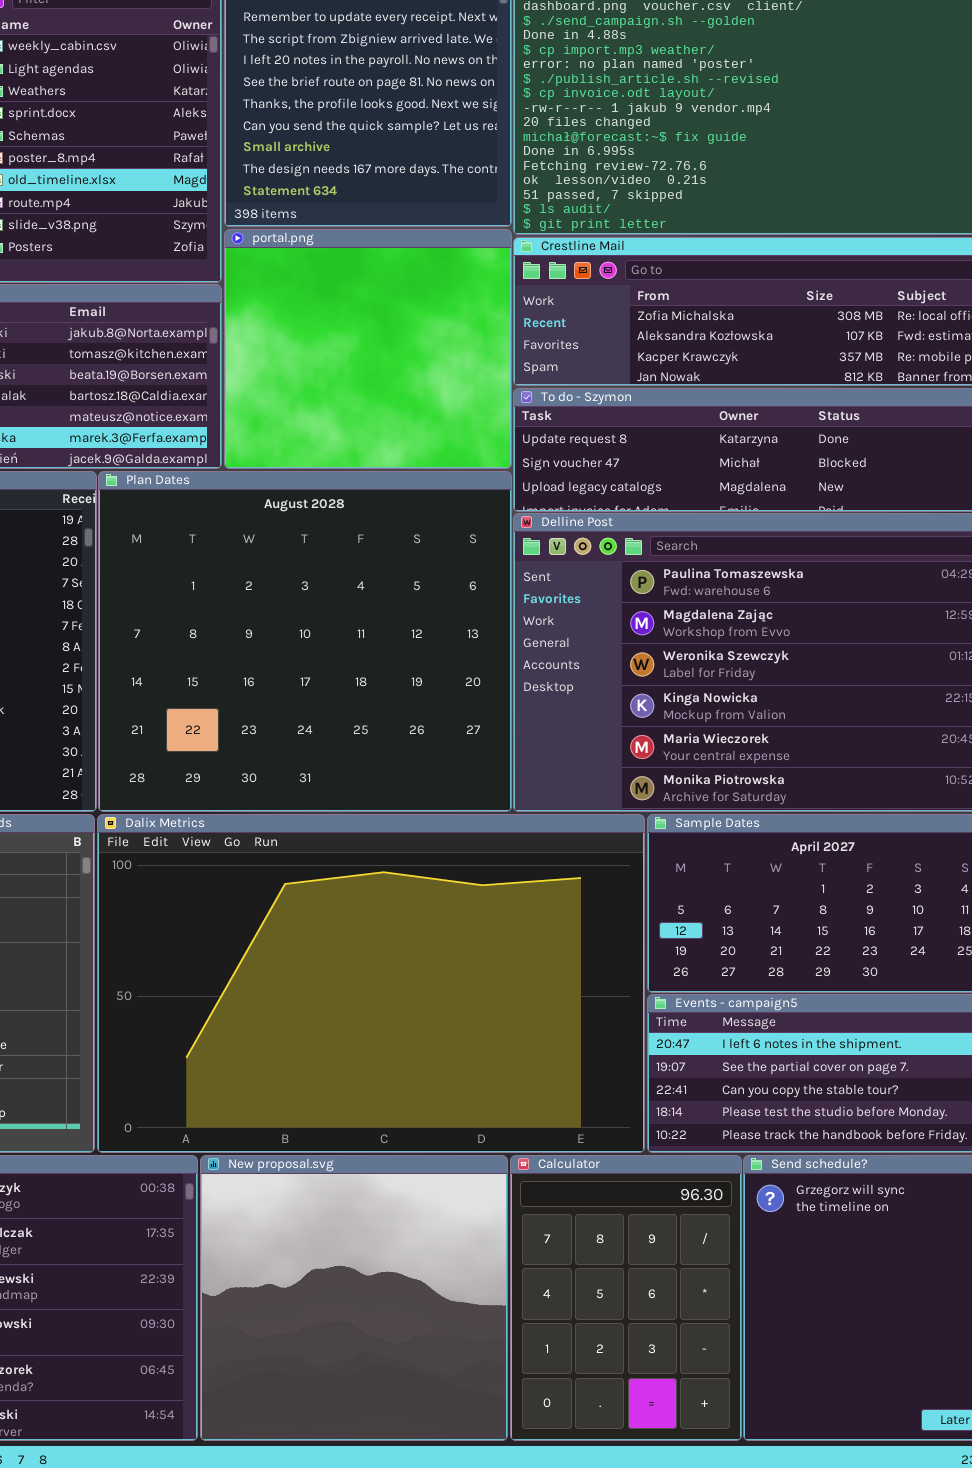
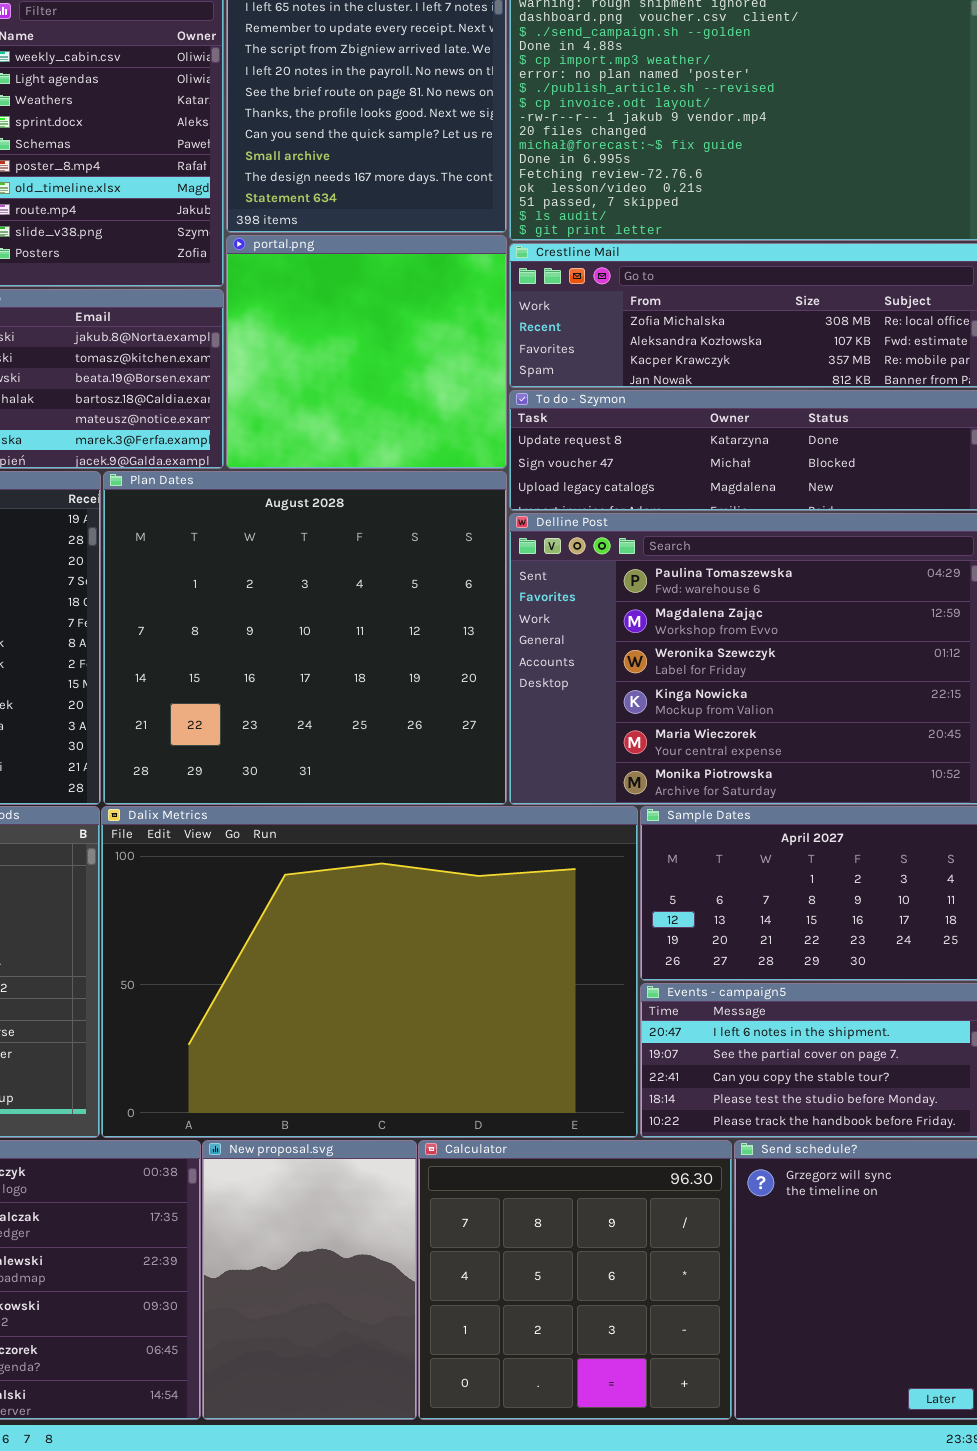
New proposal.svg: [200,1155,508,1441] -> [202,1140,417,1420], resized
Calculator: [510,1155,742,1441] -> [418,1140,732,1420], resized

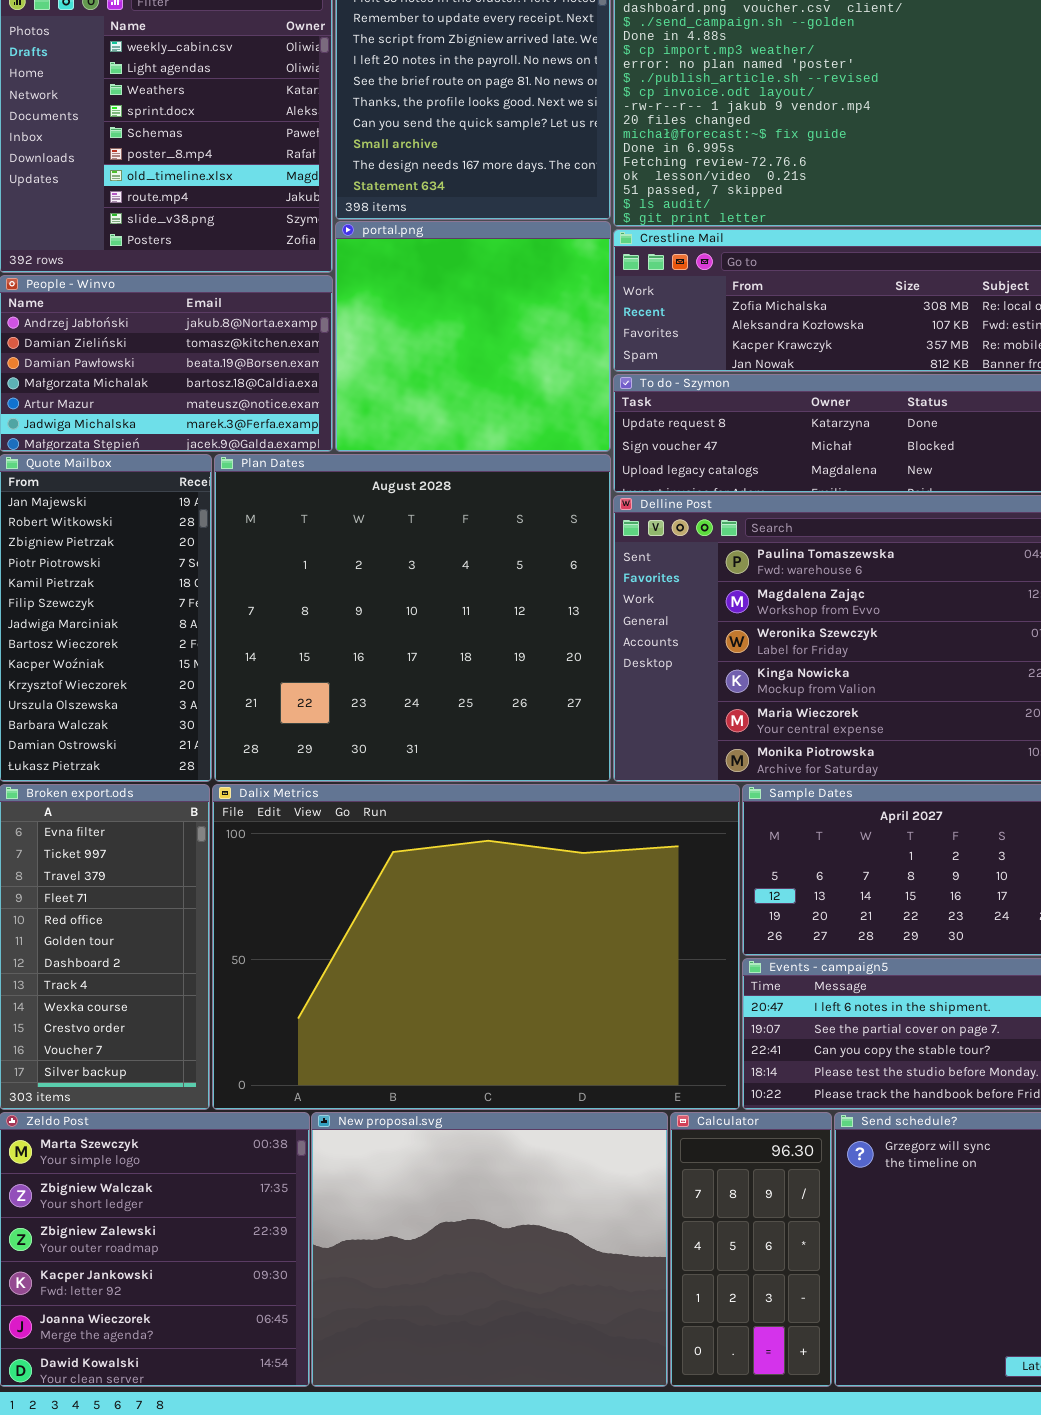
New proposal.svg: [202,1140,417,1420] -> [311,1112,668,1387], resized
Calculator: [418,1140,732,1420] -> [670,1112,832,1387], resized

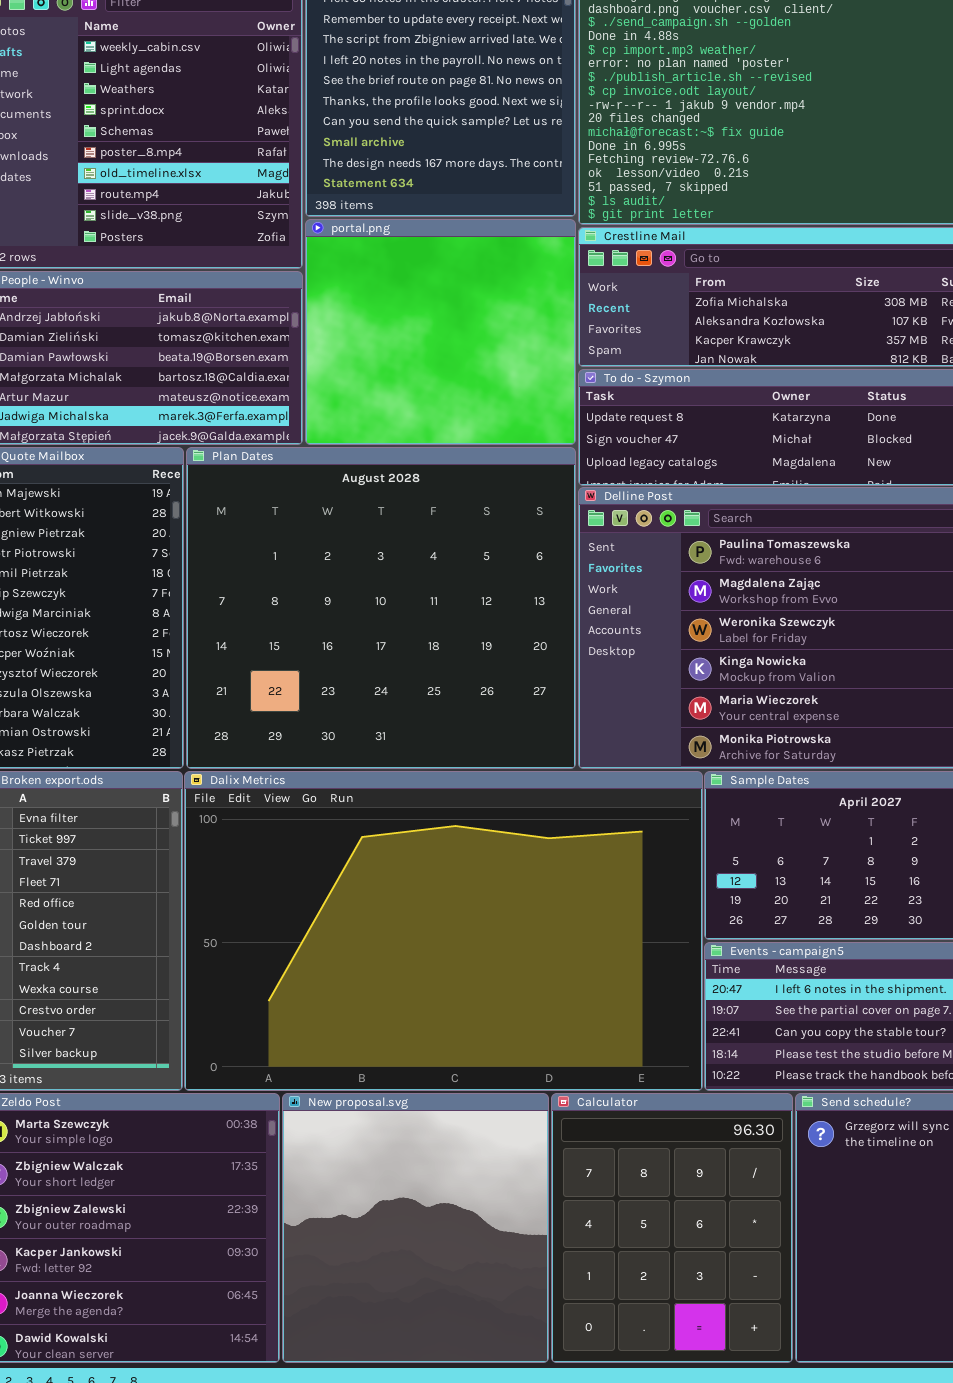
New proposal.svg: [311,1112,668,1387] -> [282,1093,549,1363], resized
Calculator: [670,1112,832,1387] -> [551,1093,793,1363], resized

